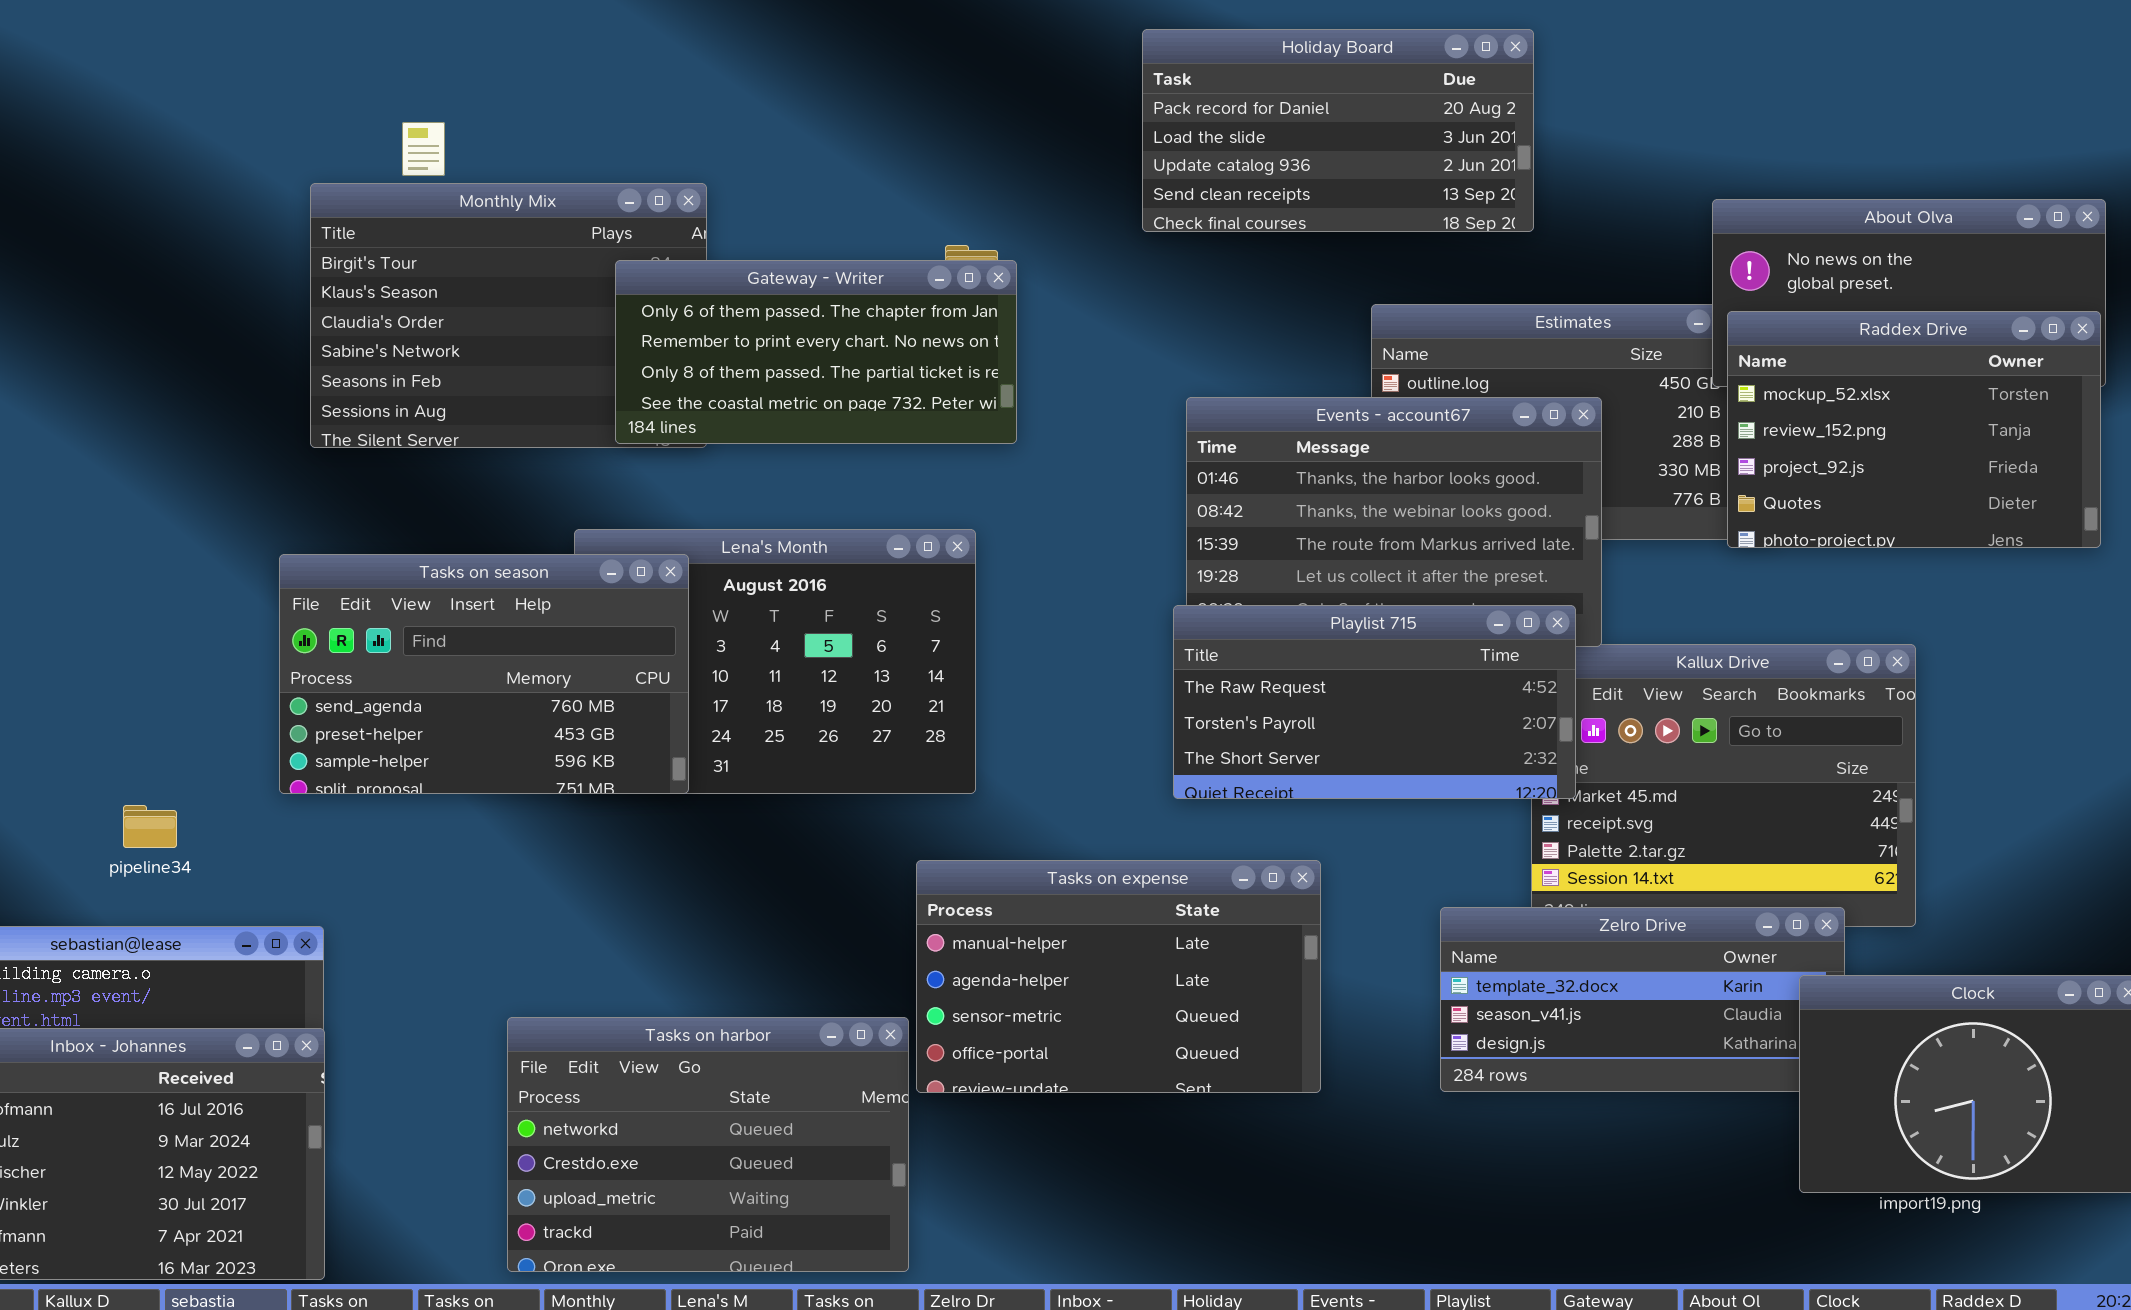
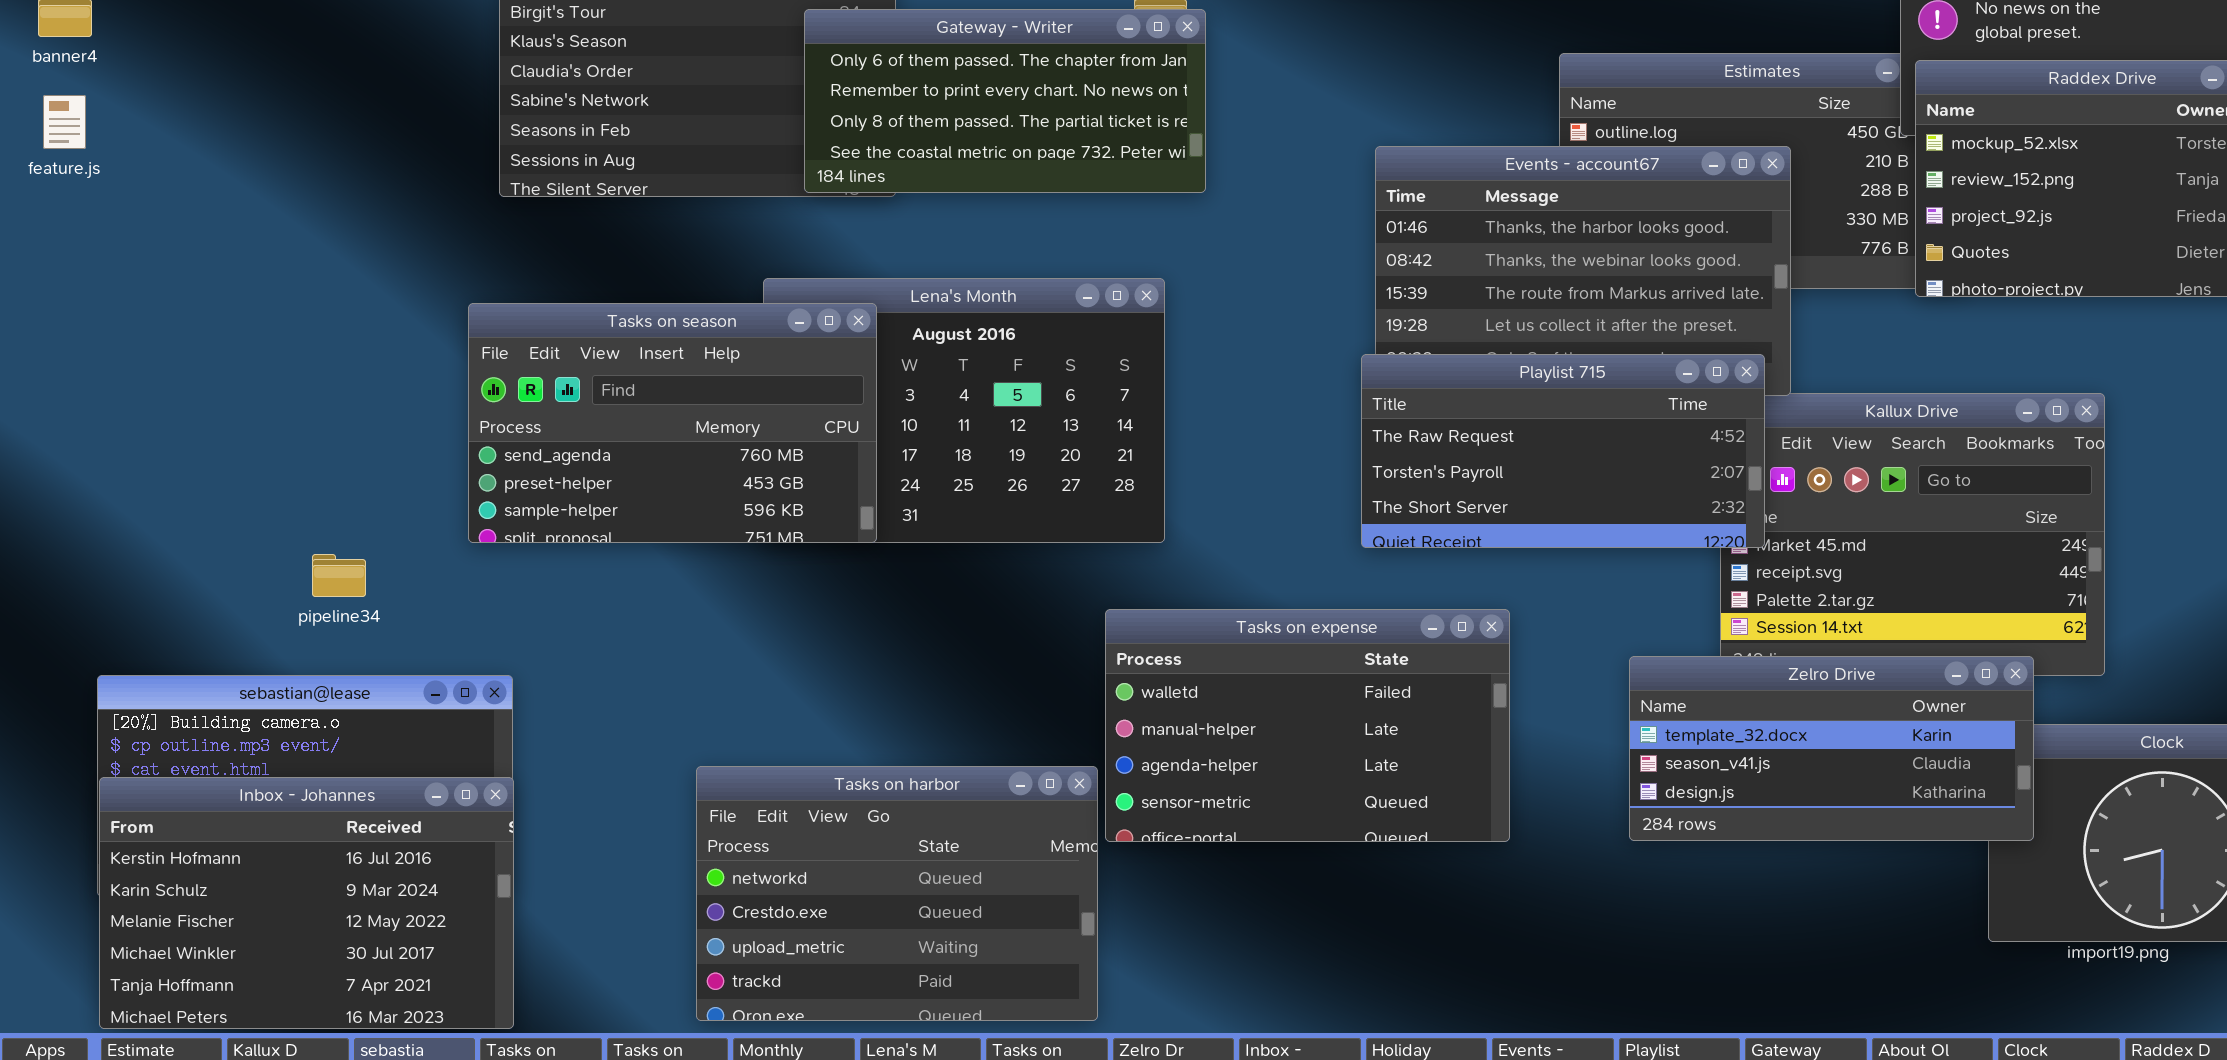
Tasks on expense: [916,860,1321,1093] -> [1105,609,1510,842], scrolled up 1 row
Zelro Drive: [1440,907,1845,1092] -> [1629,656,2034,841], raised

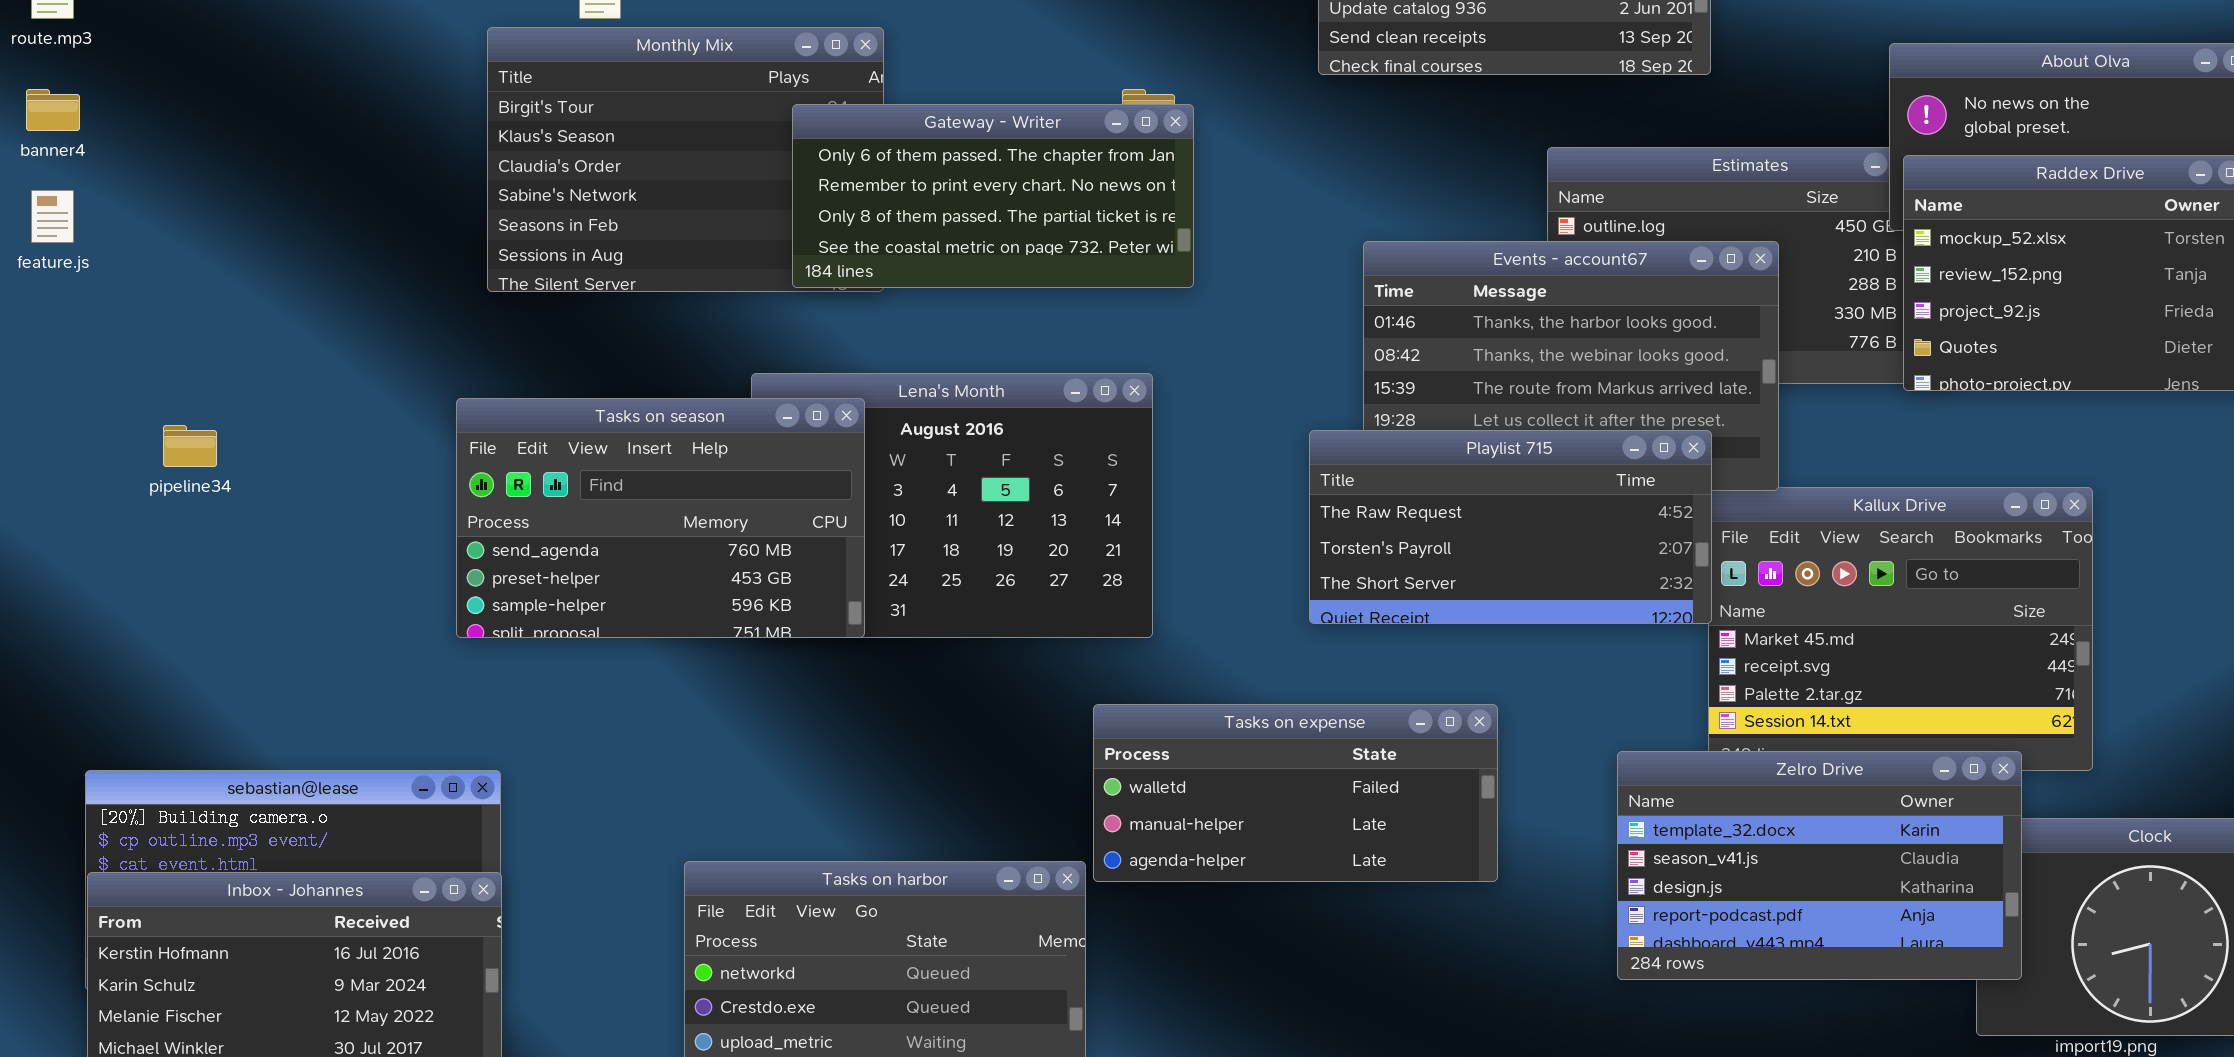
Playlist 715: [1361,354,1765,548] -> [1309,430,1712,624], moved
pipeline34: [312,554,366,597] -> [163,425,217,467], moved
Tasks on expense: [1105,609,1510,842] -> [1093,704,1498,882], resized
Zelro Drive: [1629,656,2034,841] -> [1617,751,2022,980], resized

